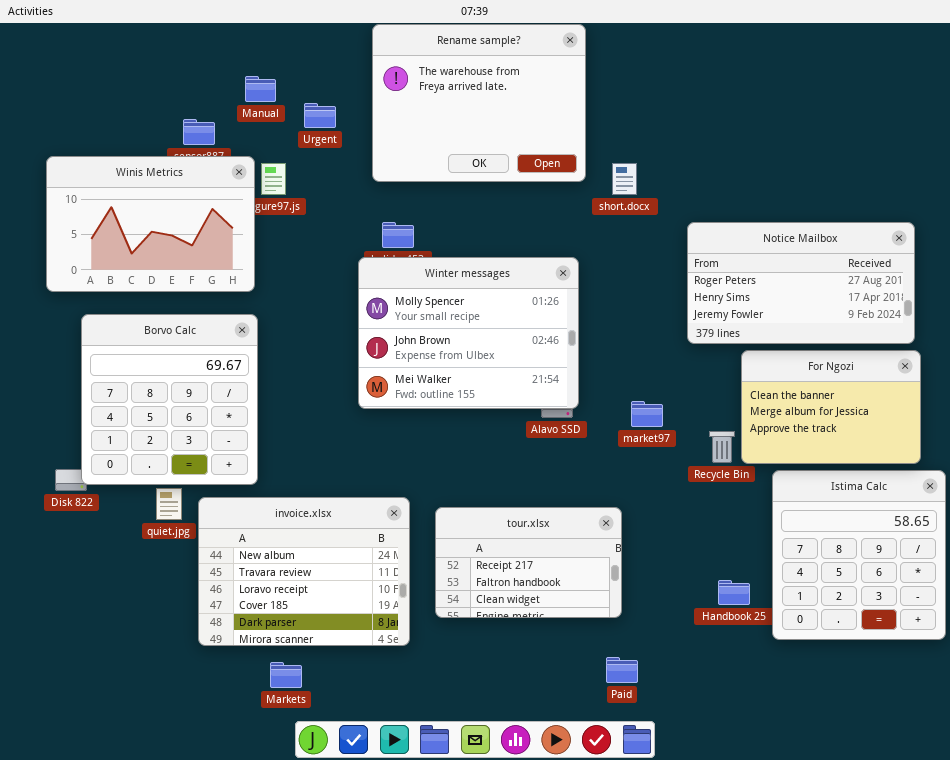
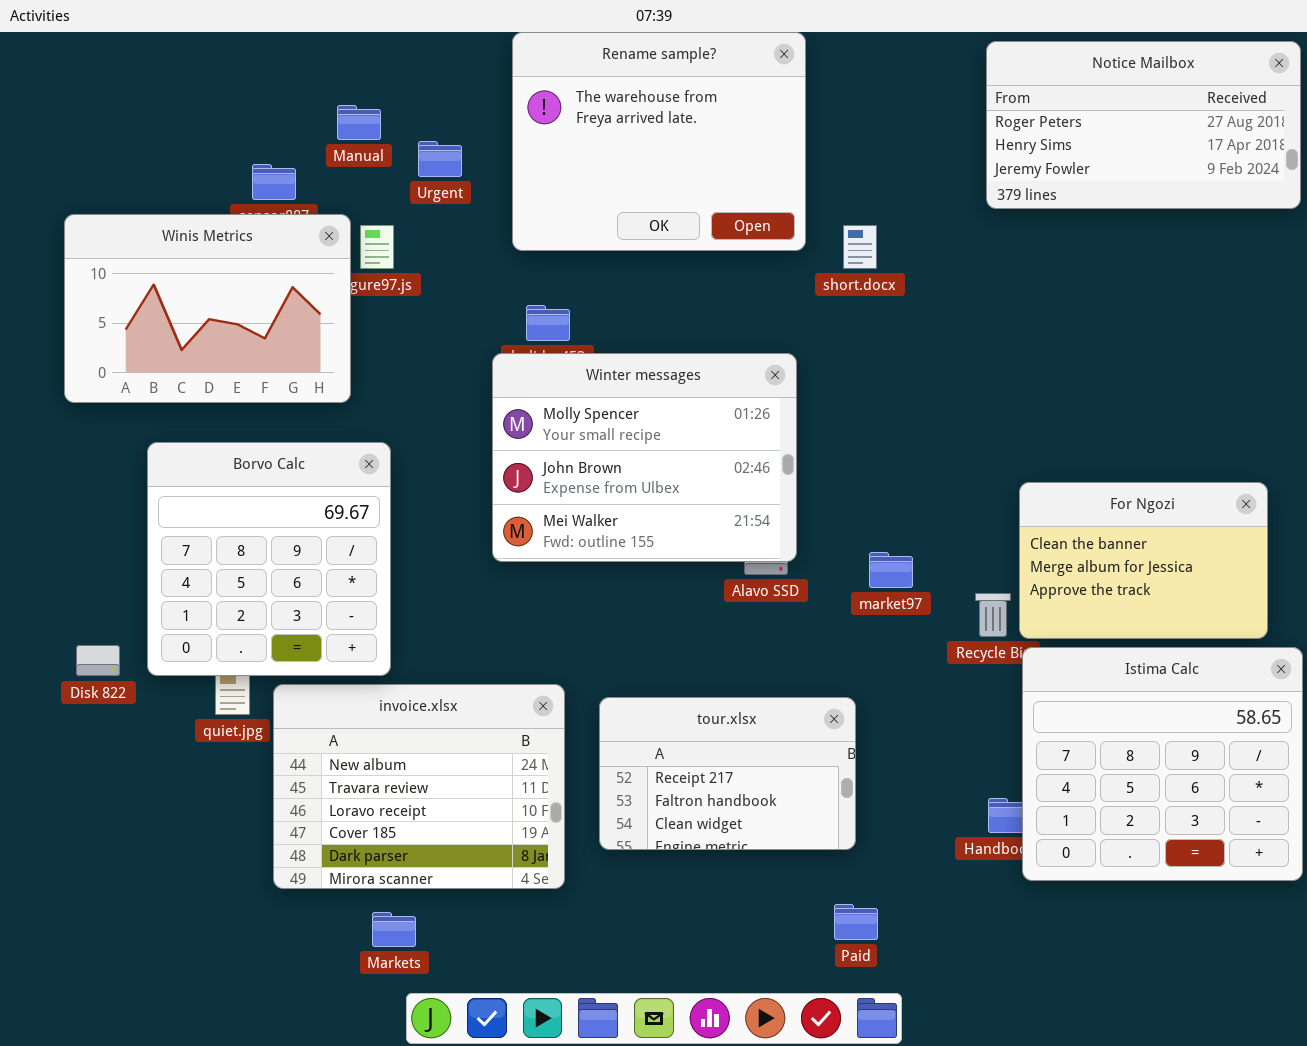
Notice Mailbox: [687,222,915,344] -> [986,41,1301,209], moved
Borvo Calc: [81,314,258,485] -> [147,442,391,676], moved
Istima Calc: [772,470,946,640] -> [1022,647,1303,881], resized

